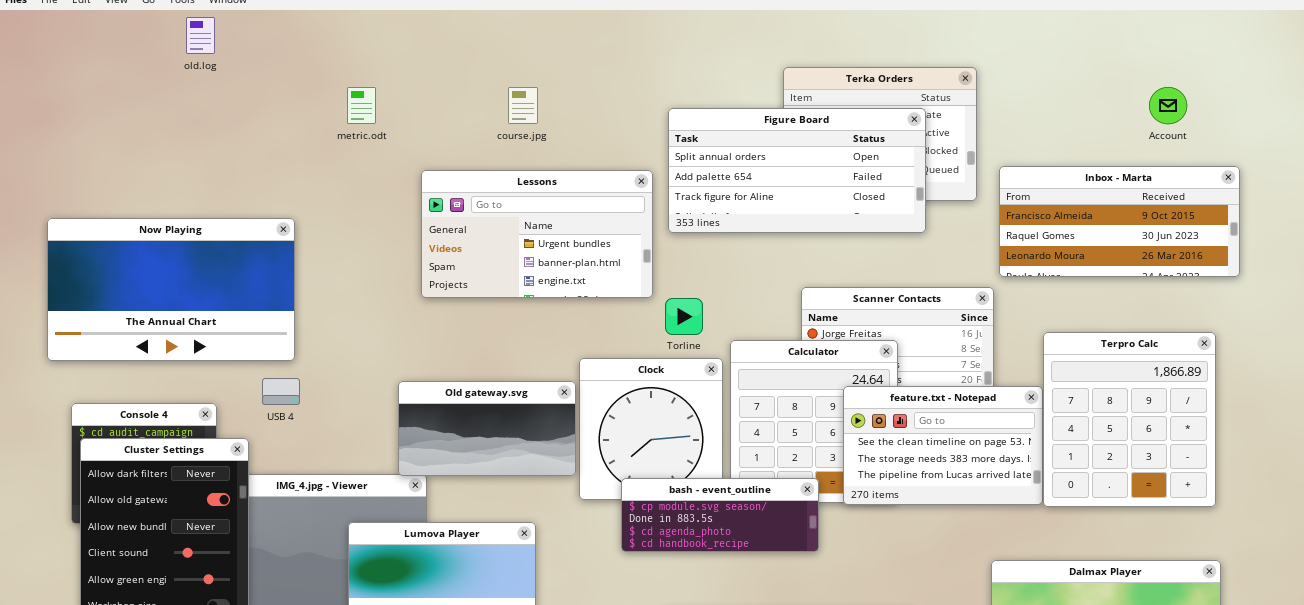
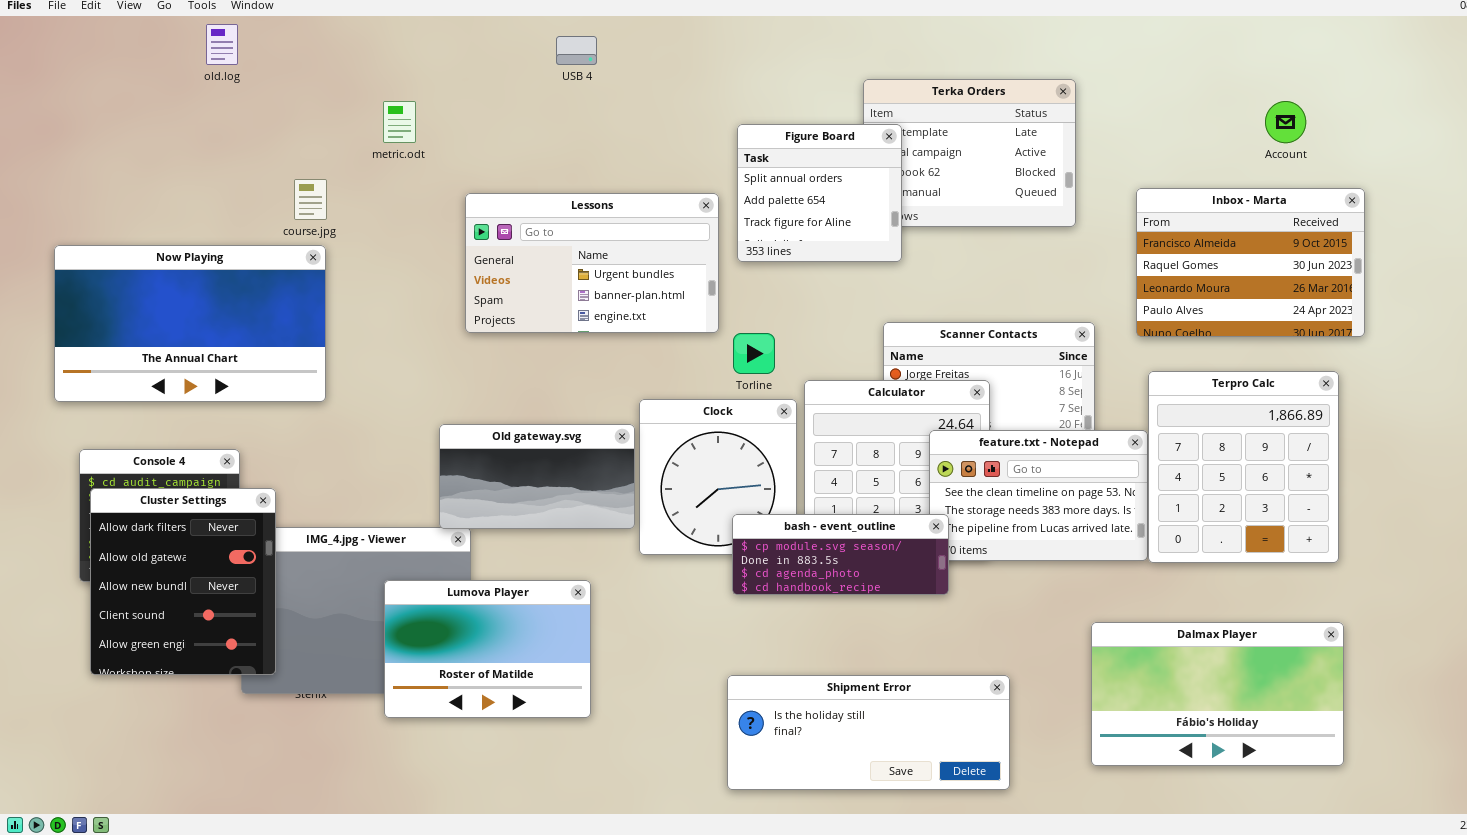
course.jpg: [508,87,538,124] -> [294,179,327,220], moved
Figure Board: [668,108,926,233] -> [737,124,902,262], resized
Inbox - Marta: [999,166,1240,277] -> [1136,188,1365,337], resized
USB 4: [262,378,300,405] -> [556,36,597,65], moved
bash - event_outline: [621,478,819,552] -> [732,514,949,595], moved

